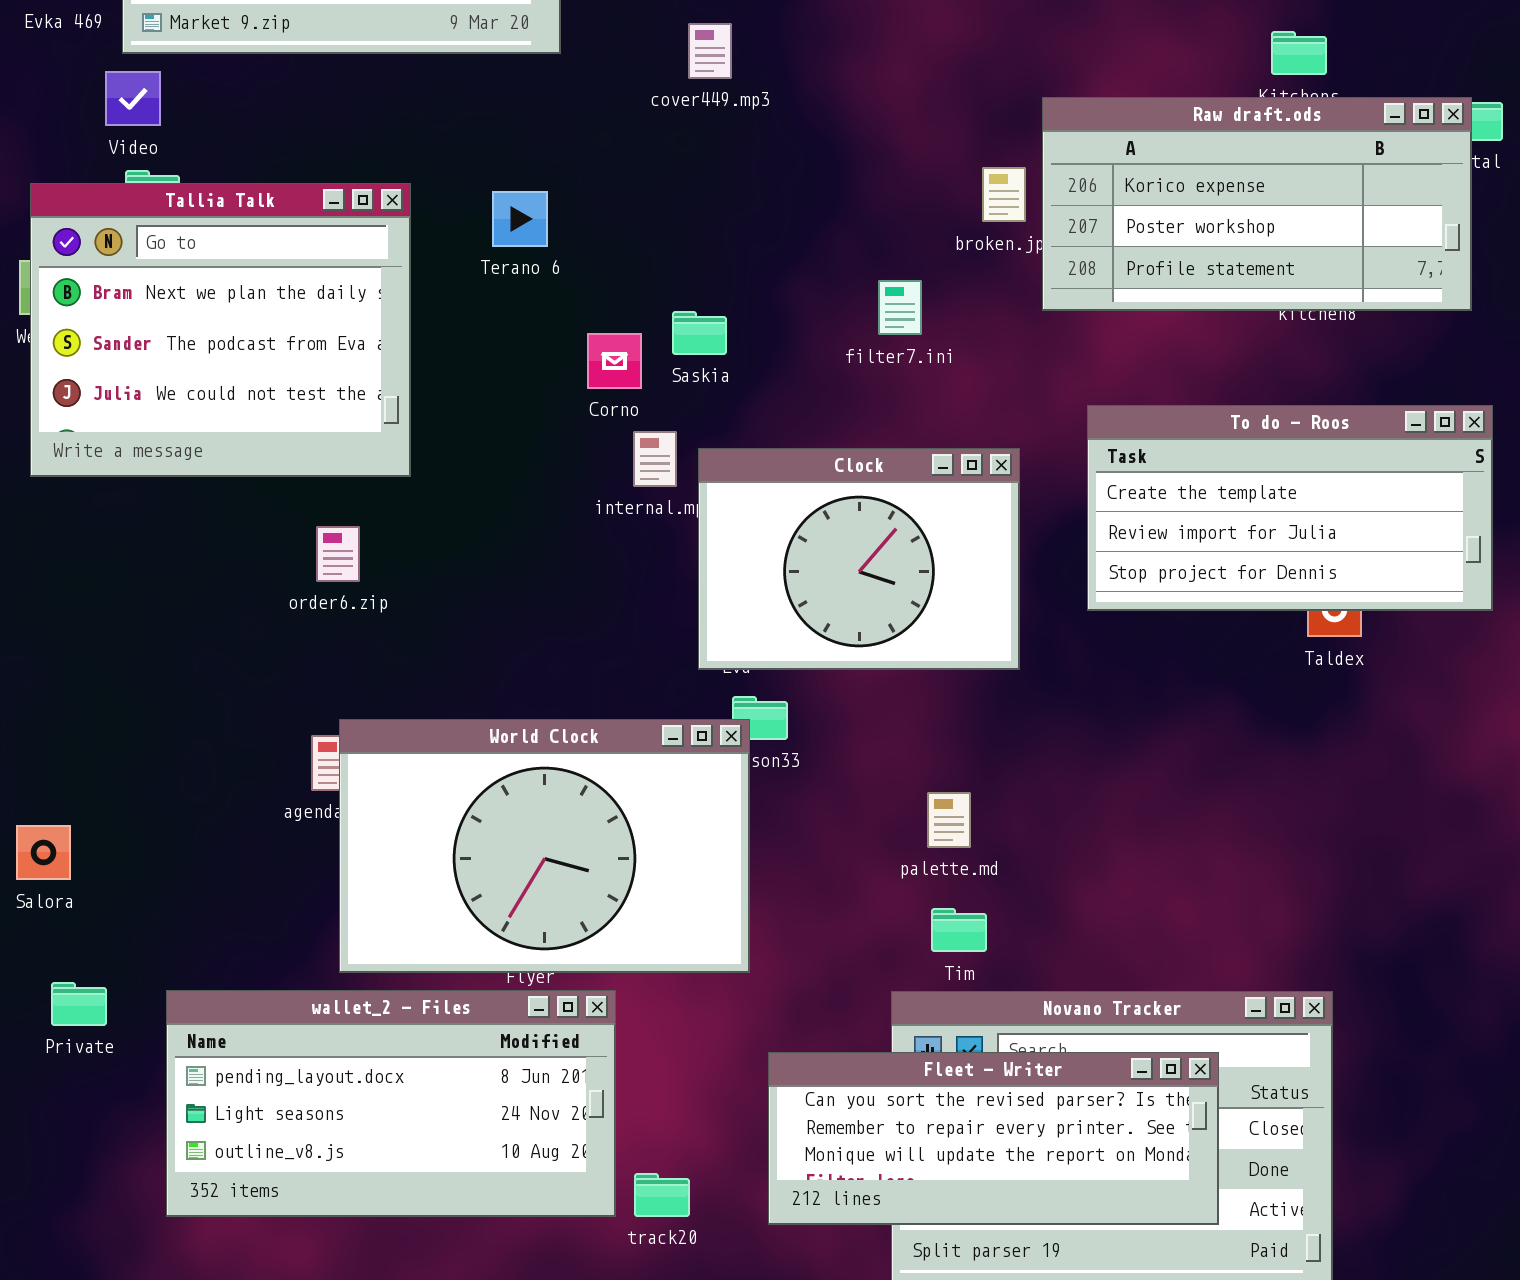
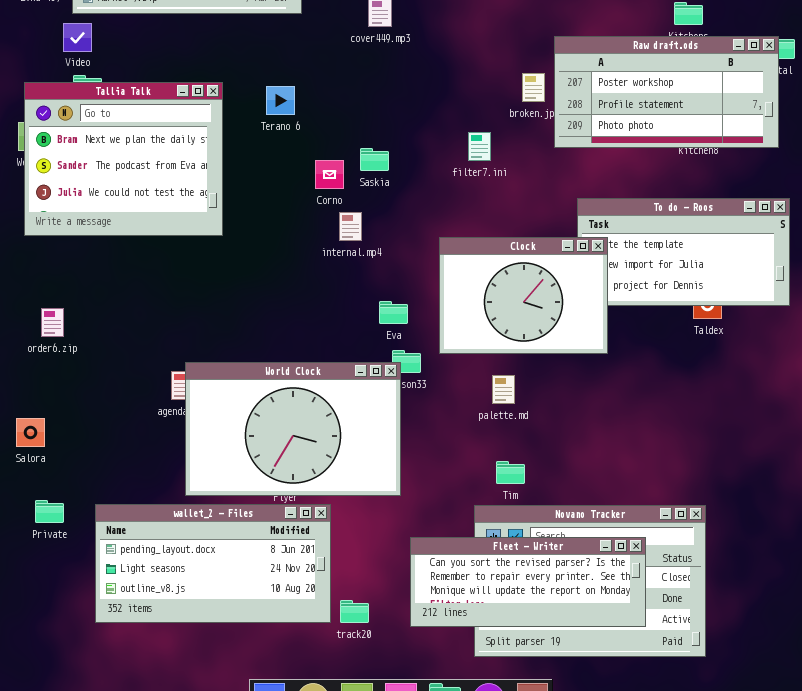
Raw draft.ods: [1042,97,1472,311] -> [554,36,779,148], scrolled down 1 row
Clock: [698,448,1020,670] -> [439,237,608,354], moved
order6.zip: [316,526,360,582] -> [41,308,64,337], moved
palette.md: [927,792,971,848] -> [492,375,515,404], moved

